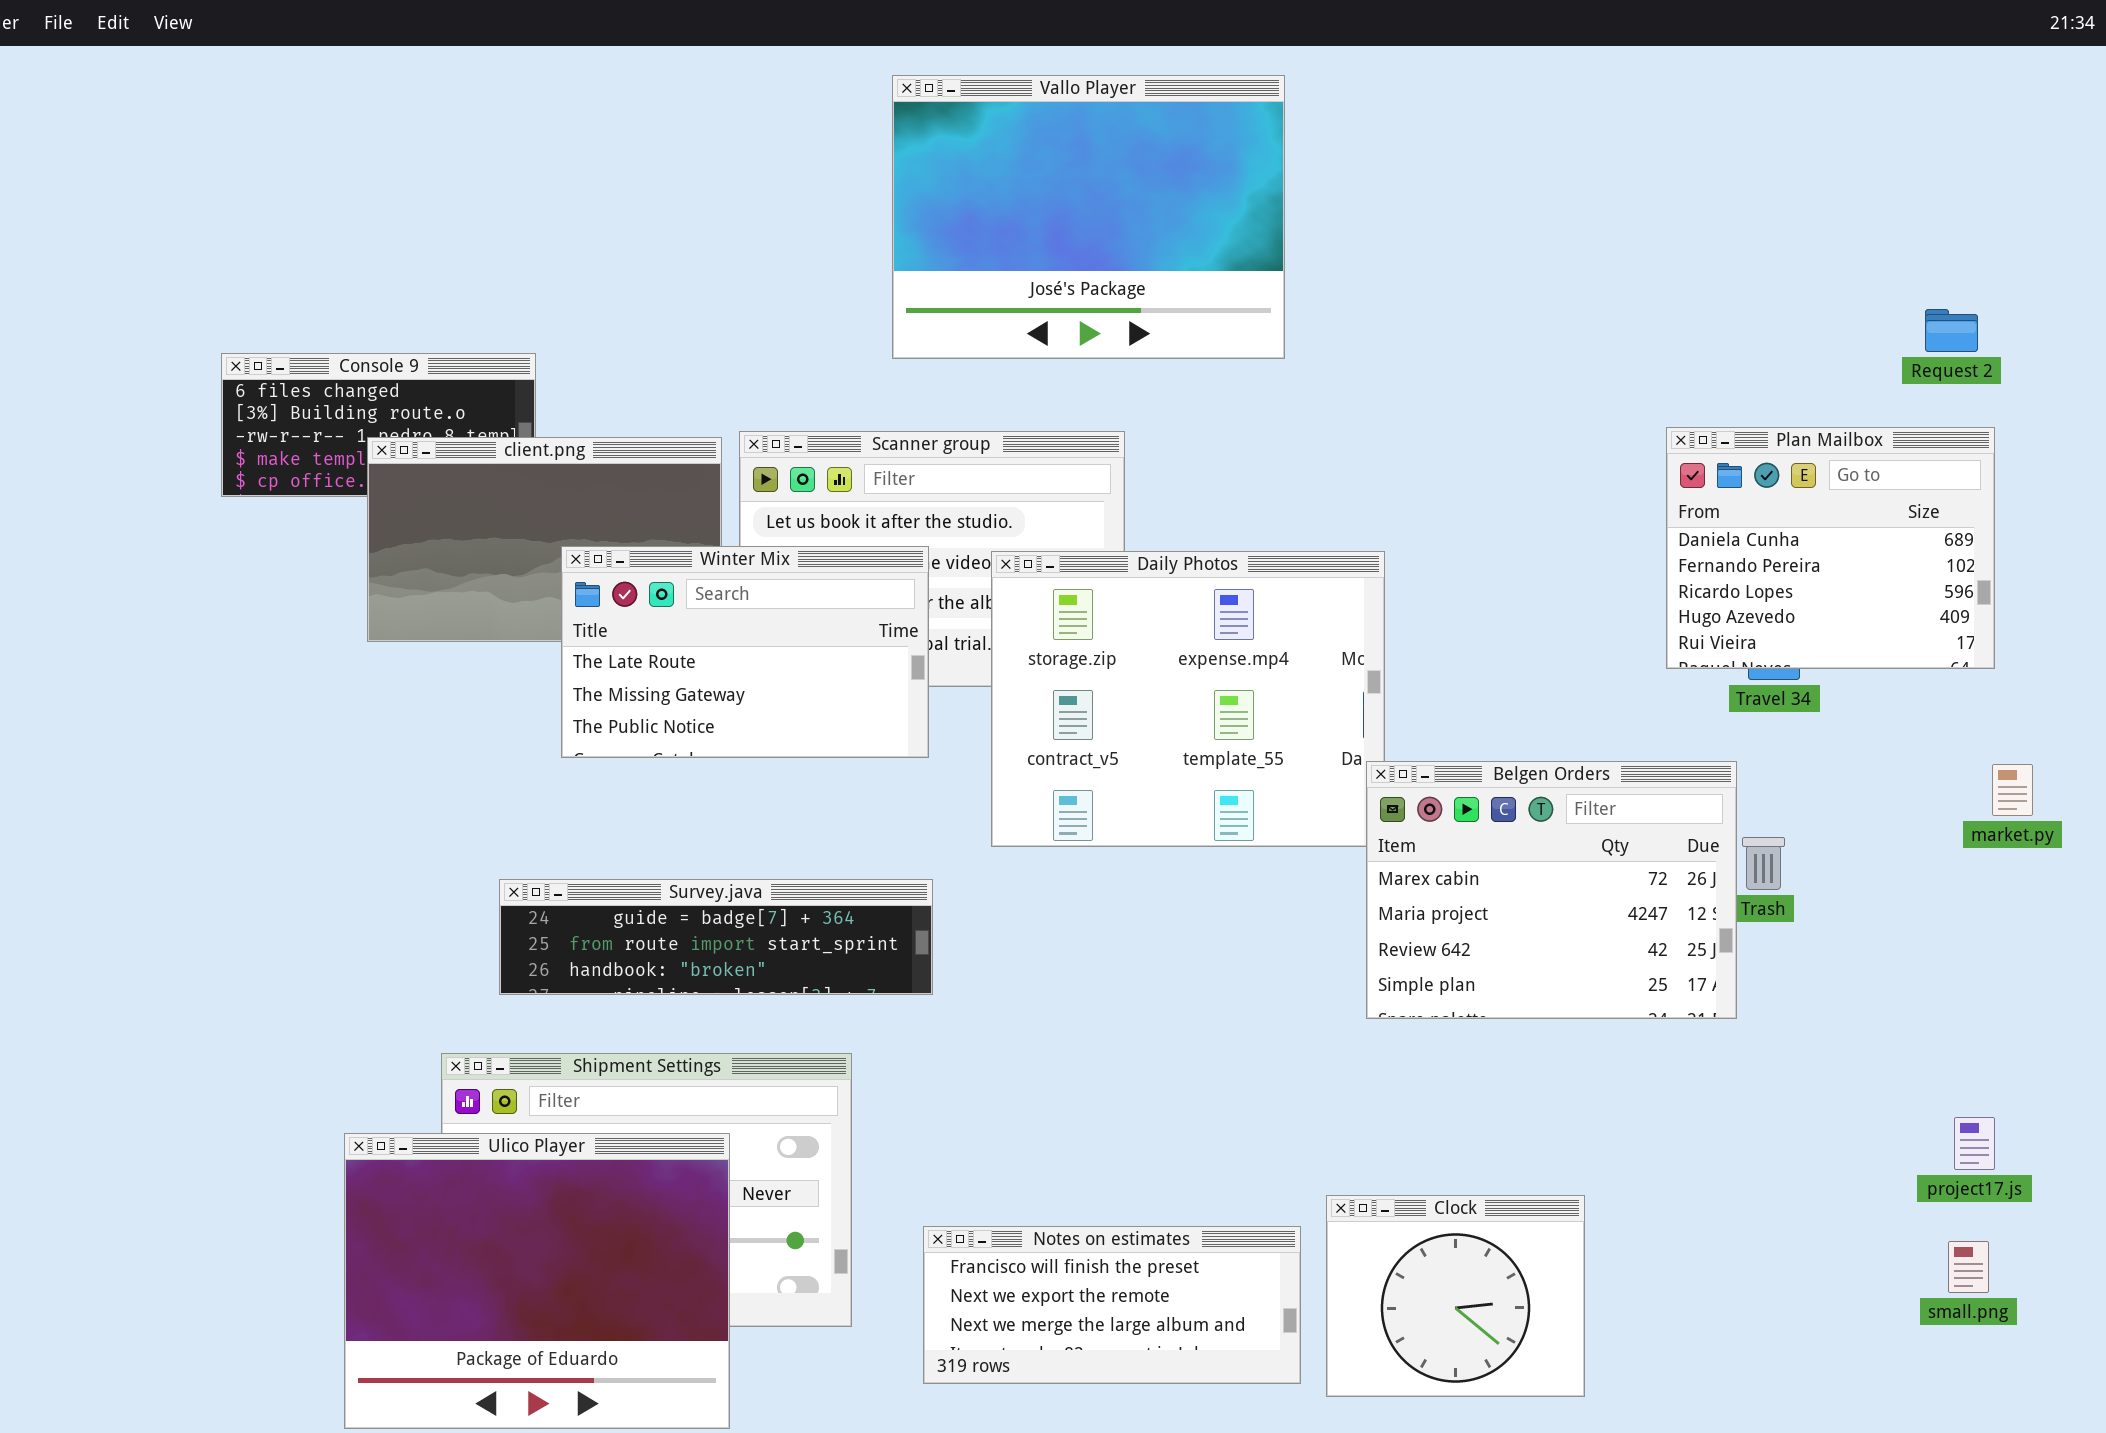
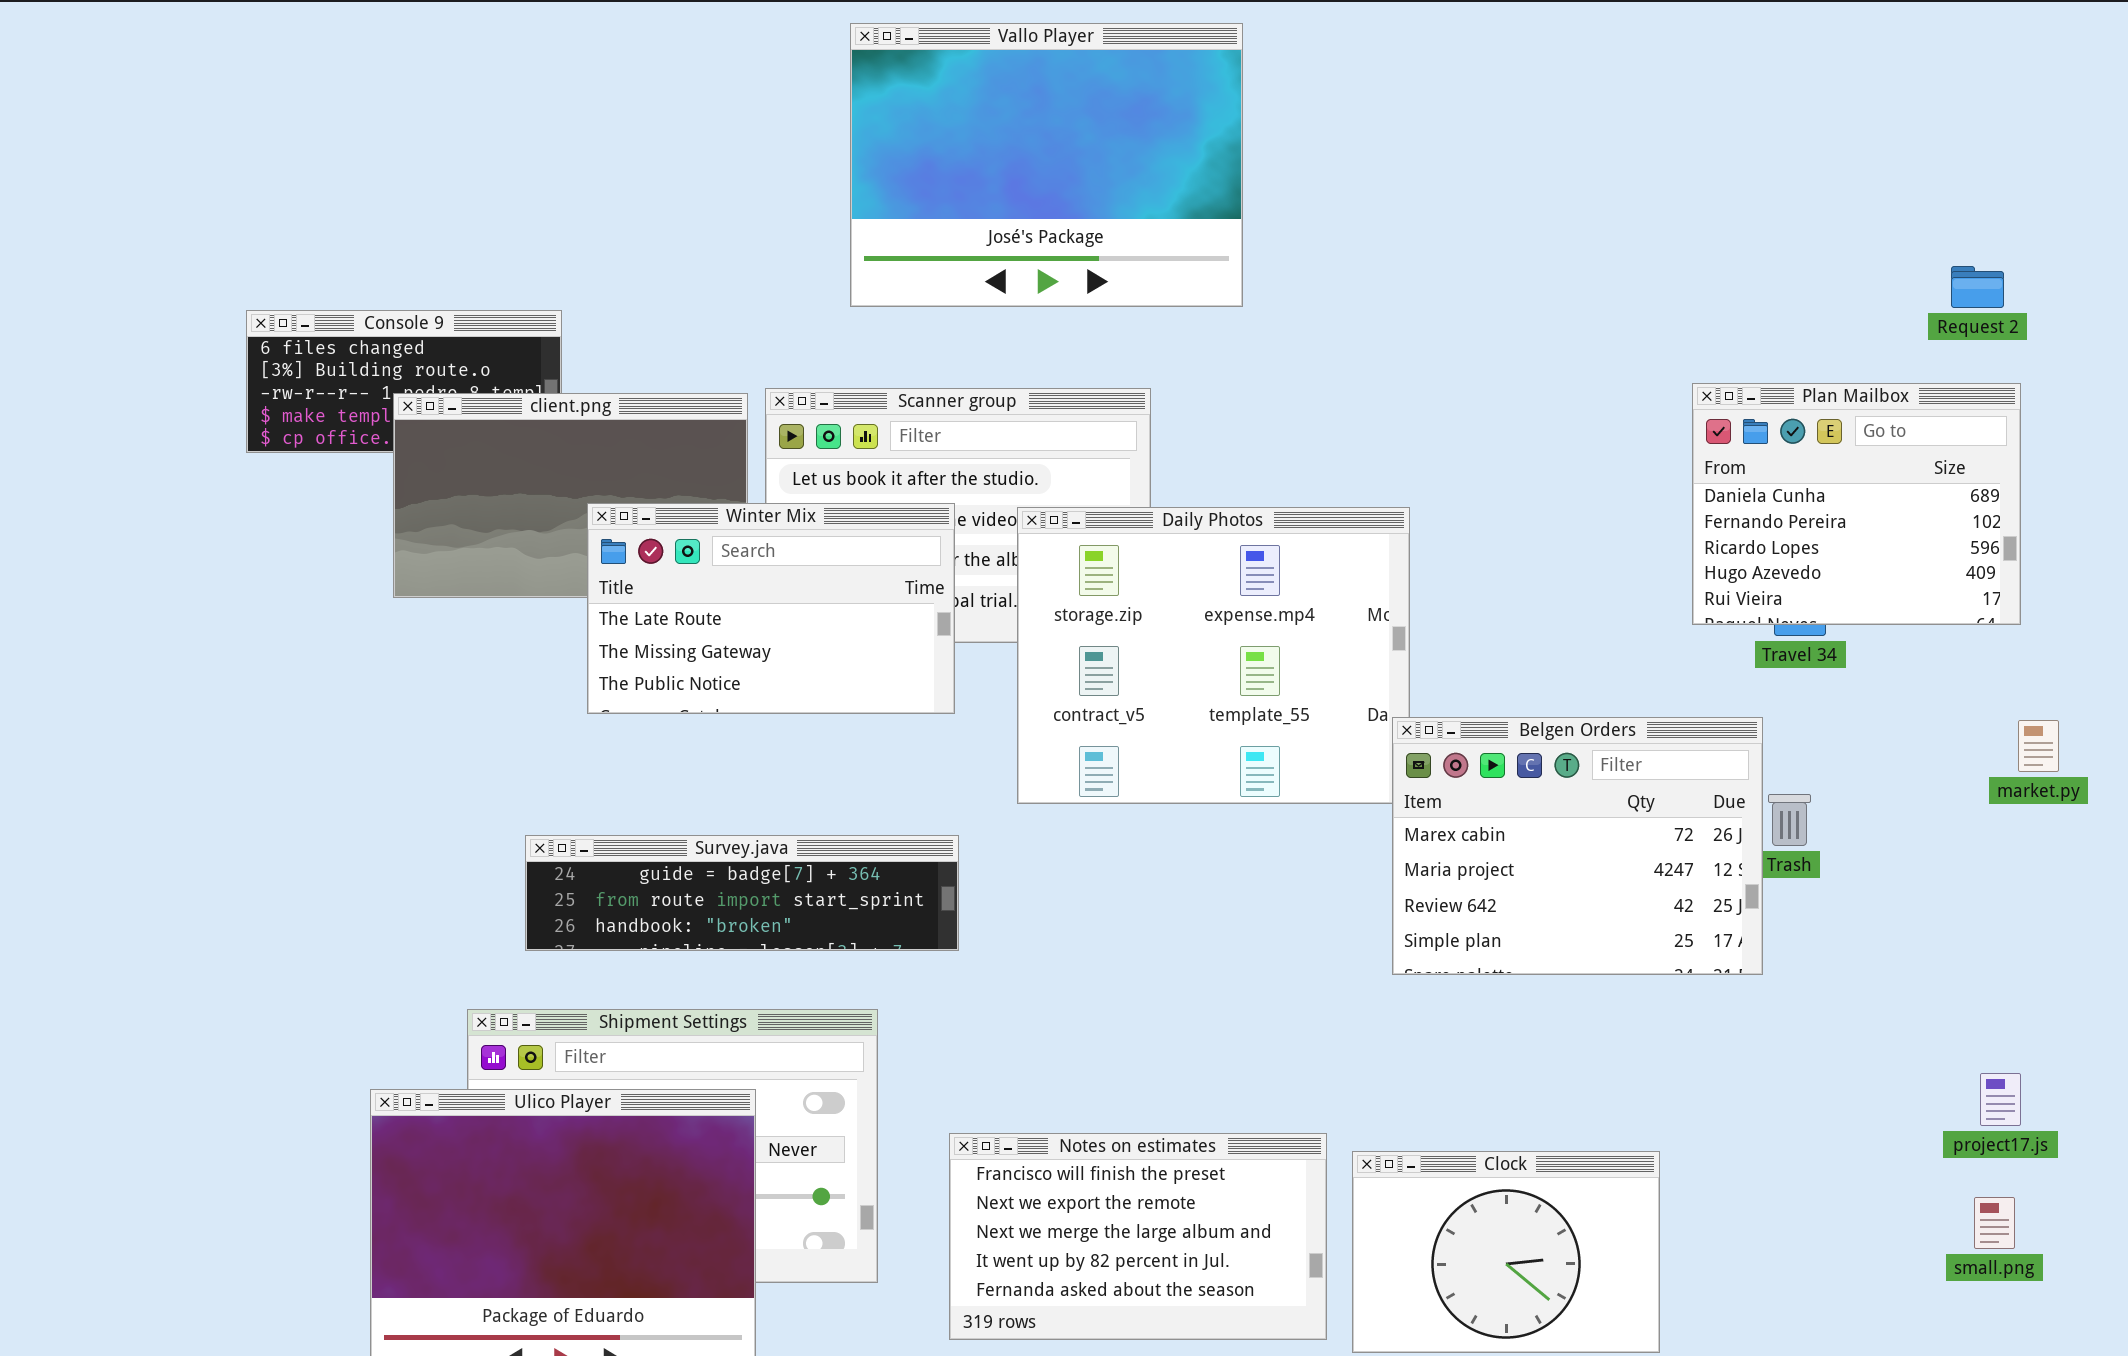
Vallo Player: [892,75,1285,359] -> [850,23,1243,307], moved
Clock: [1326,1195,1585,1397] -> [1352,1151,1660,1353], resized
Notes on estimates: [923,1226,1301,1384] -> [949,1133,1327,1340], resized

